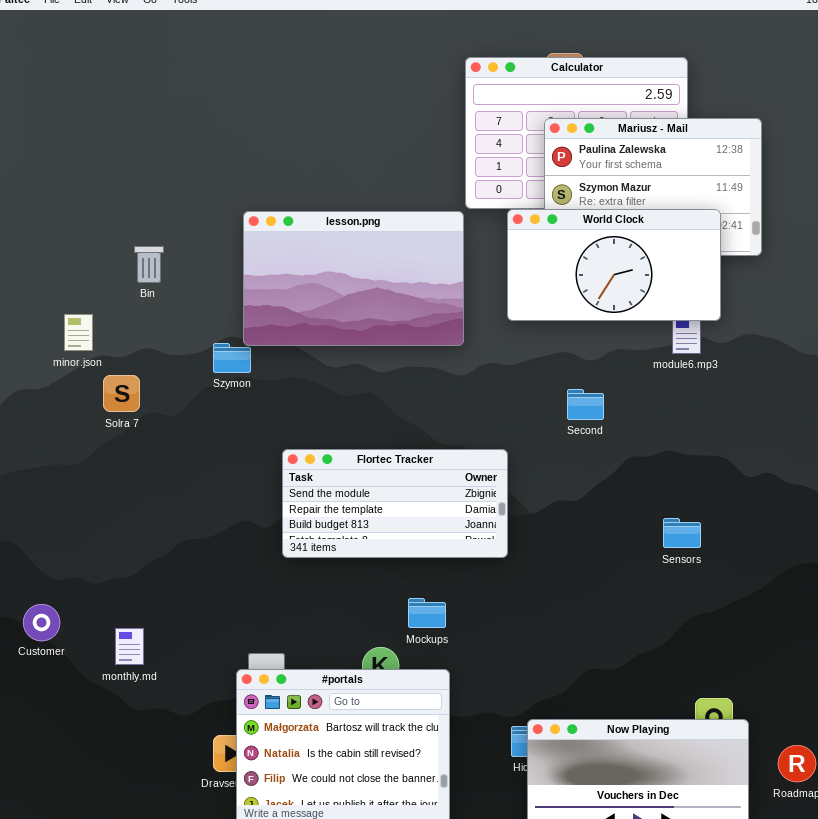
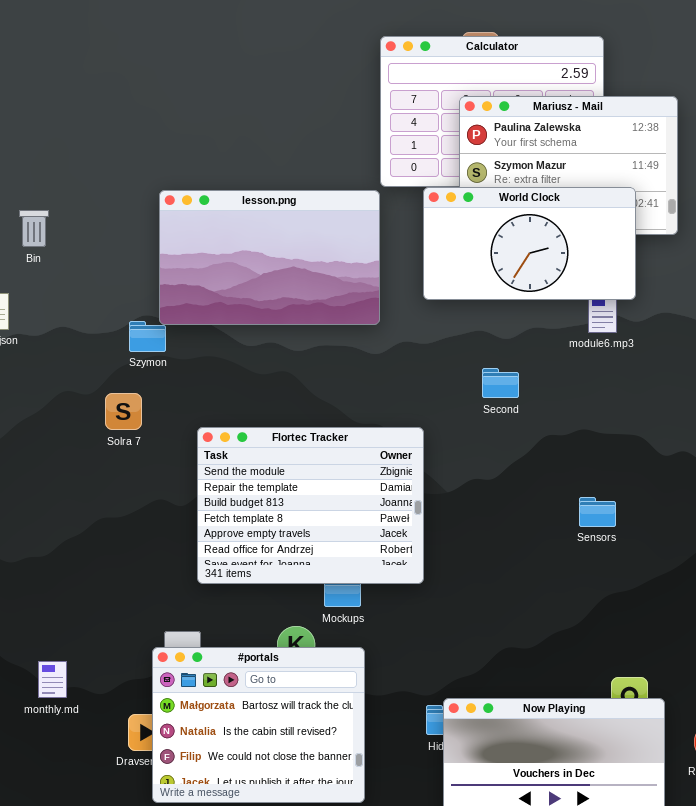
Bin: [134,246,164,283] -> [19,210,49,247], moved
Solra 7: [103,375,140,412] -> [105,393,142,430], moved
Flortec Tracker: [282,449,508,558] -> [197,427,424,584], resized
monthly.md: [115,628,144,665] -> [38,661,67,698], moved

